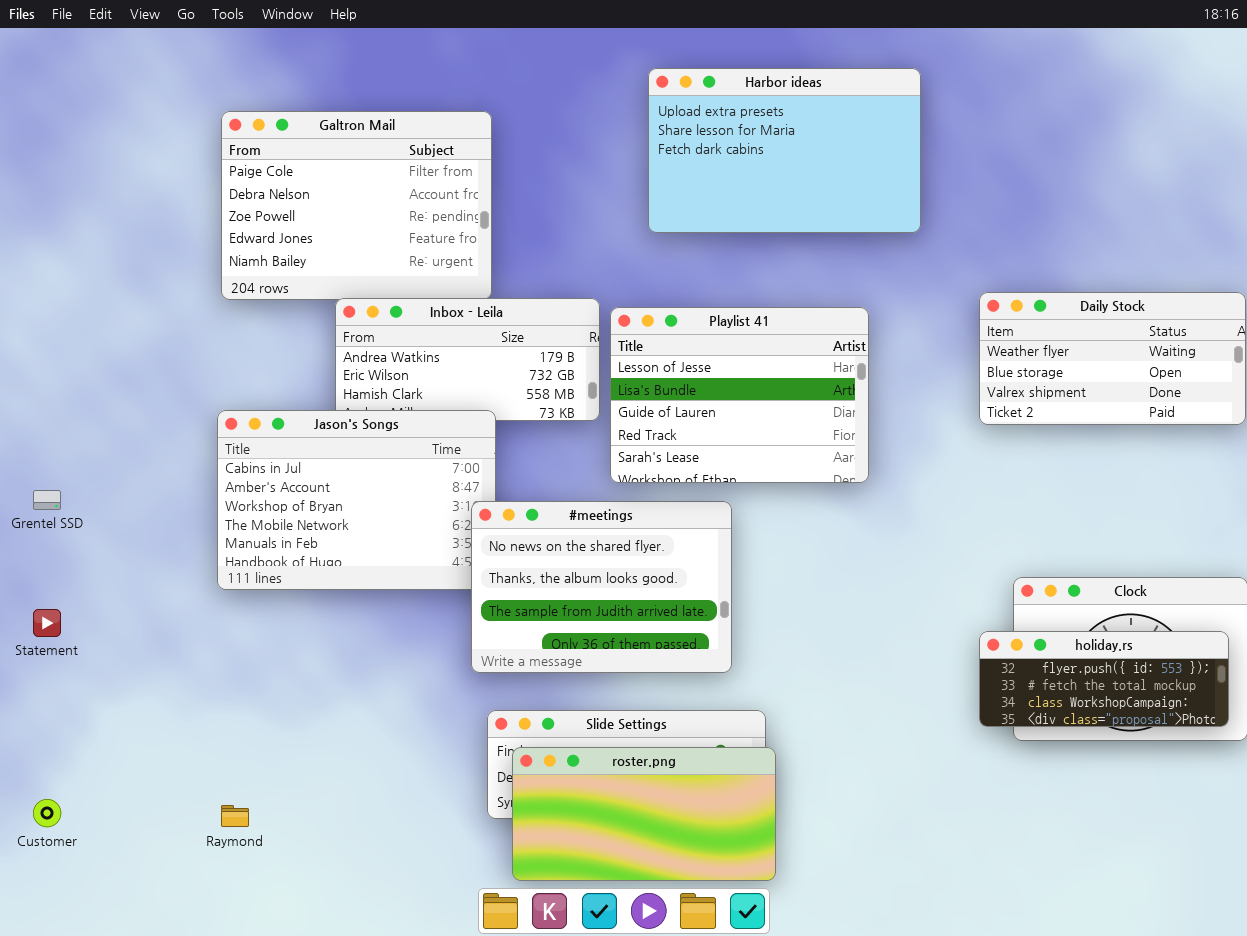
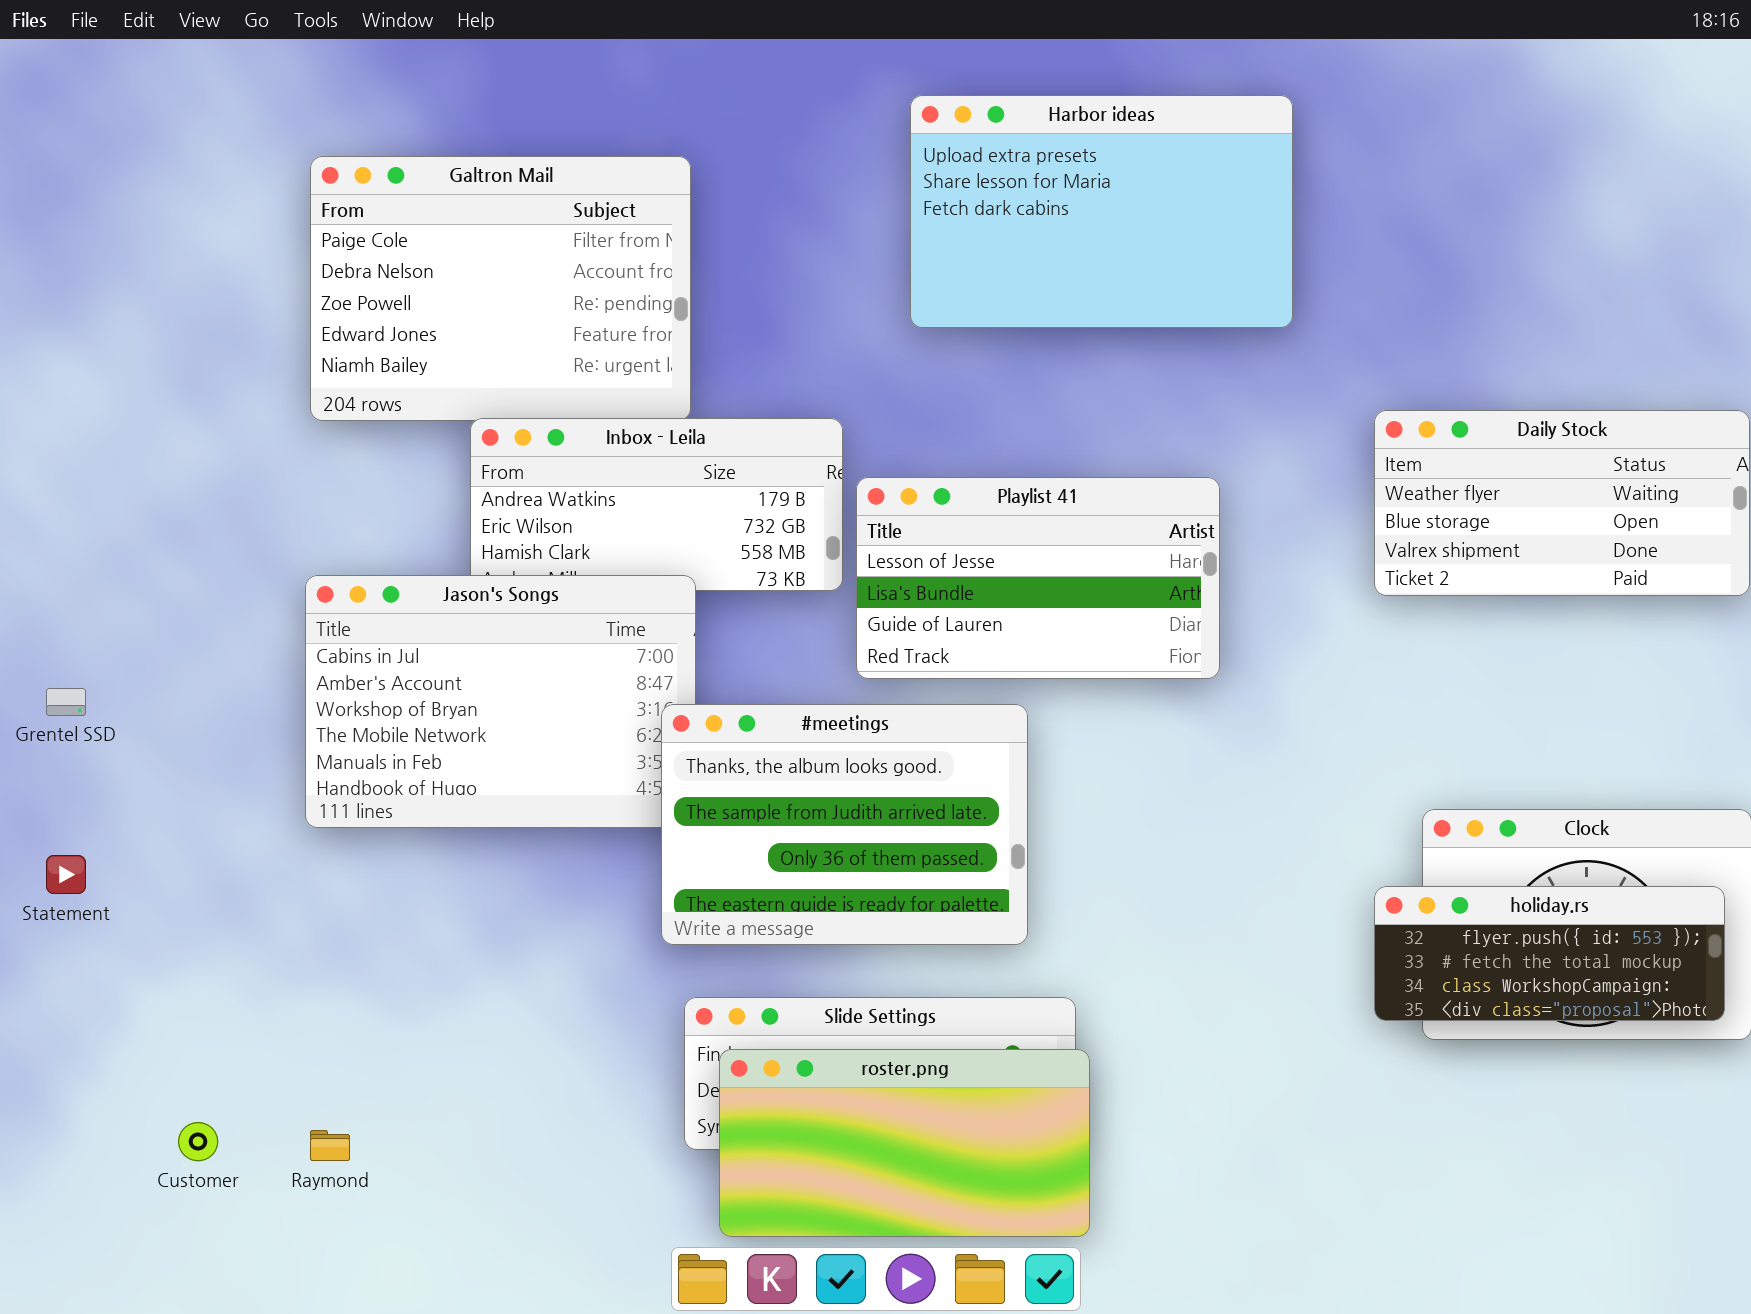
Playlist 41: [610,307,869,483] -> [856,477,1220,679], resized
#meetings: [471,501,732,673] -> [661,704,1028,945], scrolled down 1 row
Customer: [33,799,61,827] -> [178,1122,218,1161], moved

